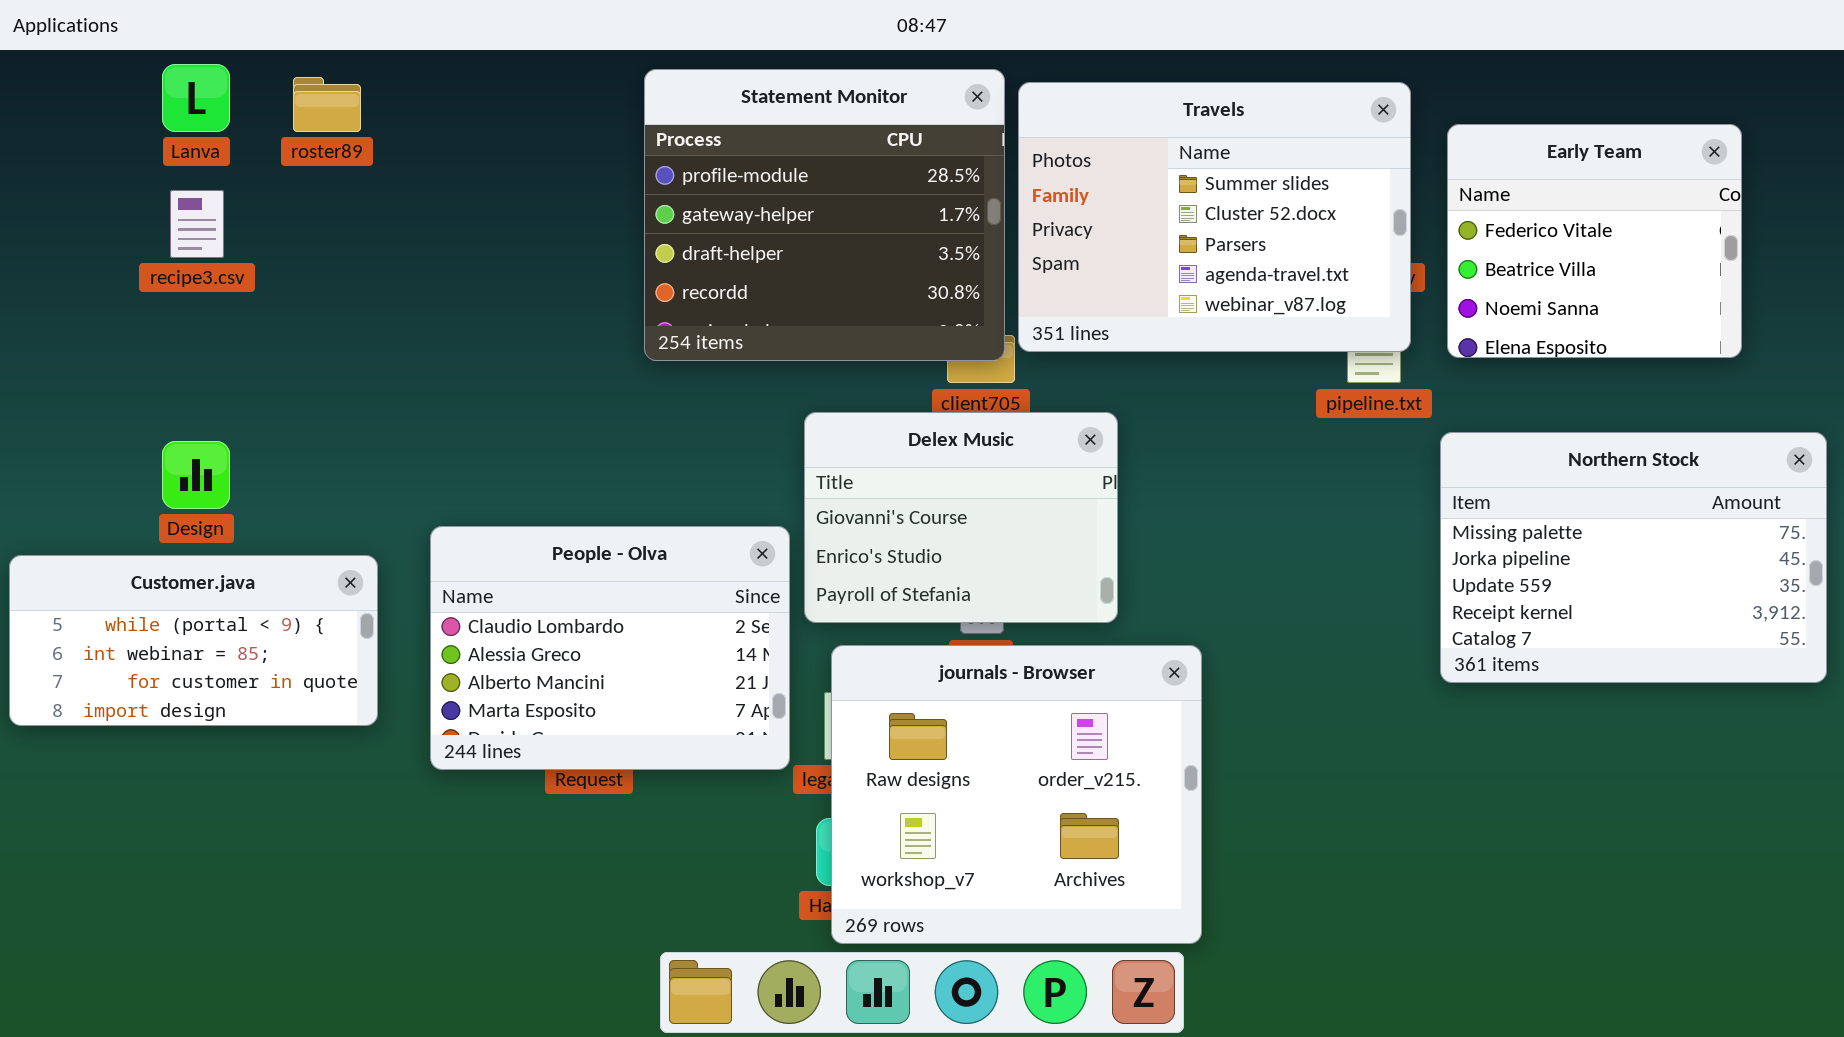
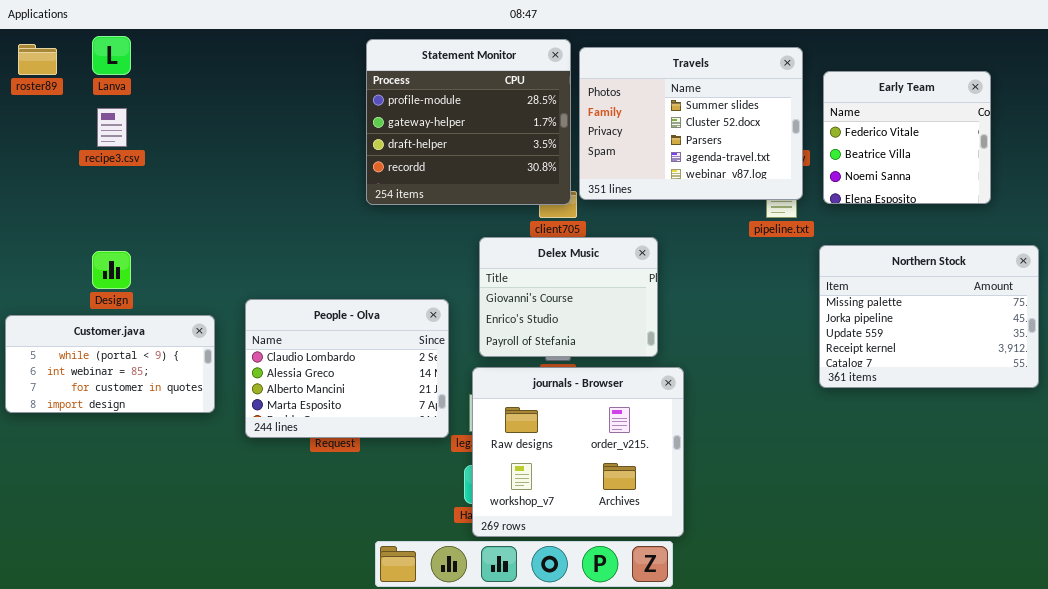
roster89: [293,77,361,132] -> [18,44,57,75], moved
Delex Music: [804,412,1118,623] -> [479,237,658,357], moved

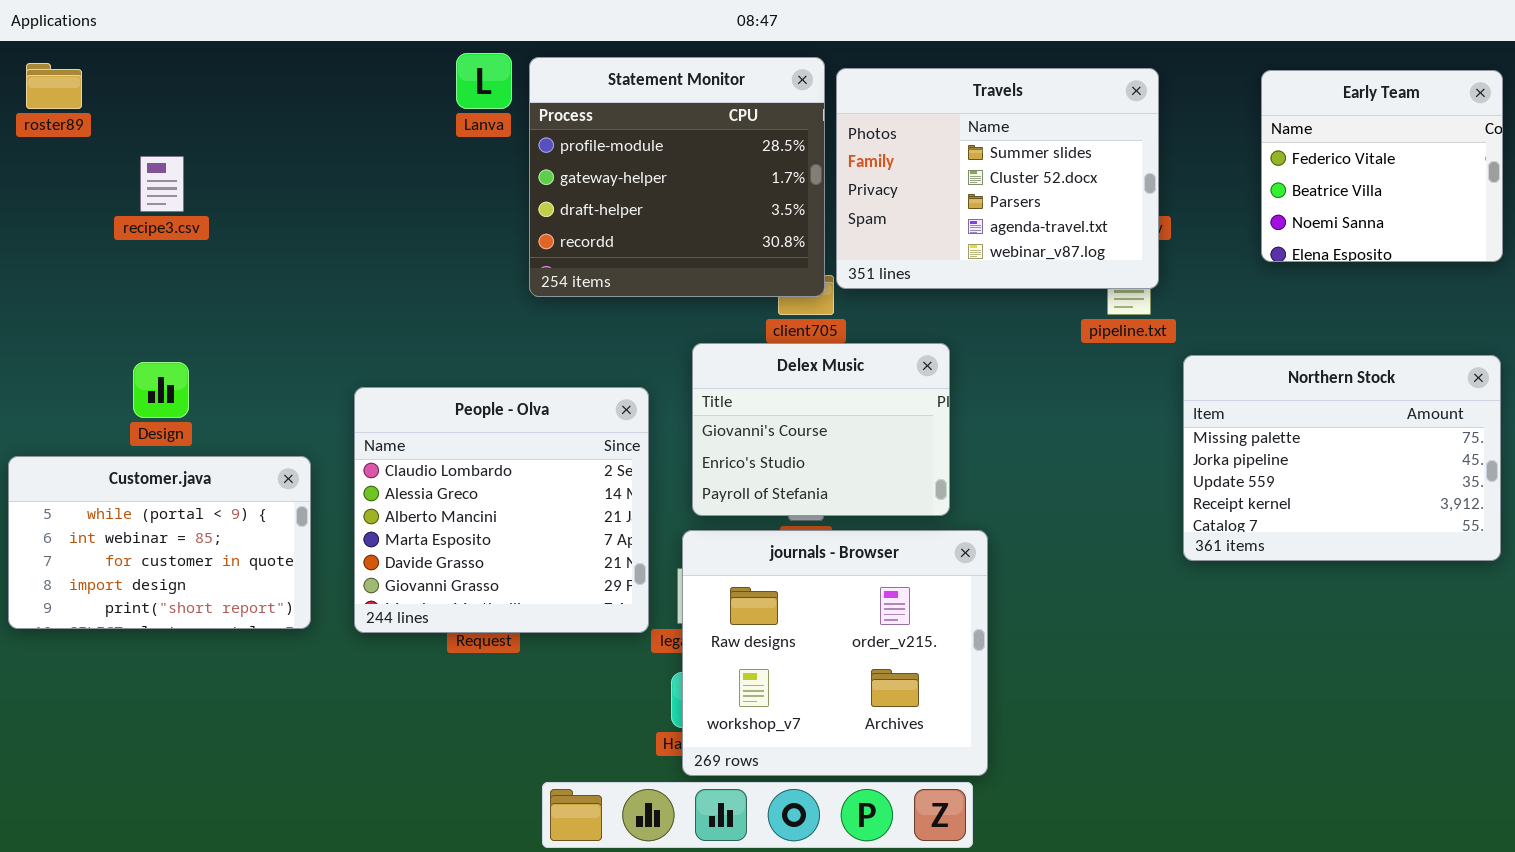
Lanva: [92,36,131,75] -> [456,53,512,109], moved
Early Team: [823,71,991,204] -> [1261,70,1503,262], moved
People - Olva: [245,299,449,438] -> [354,387,649,633], resized
Customer.java: [5,315,215,413] -> [8,456,311,629], resized

